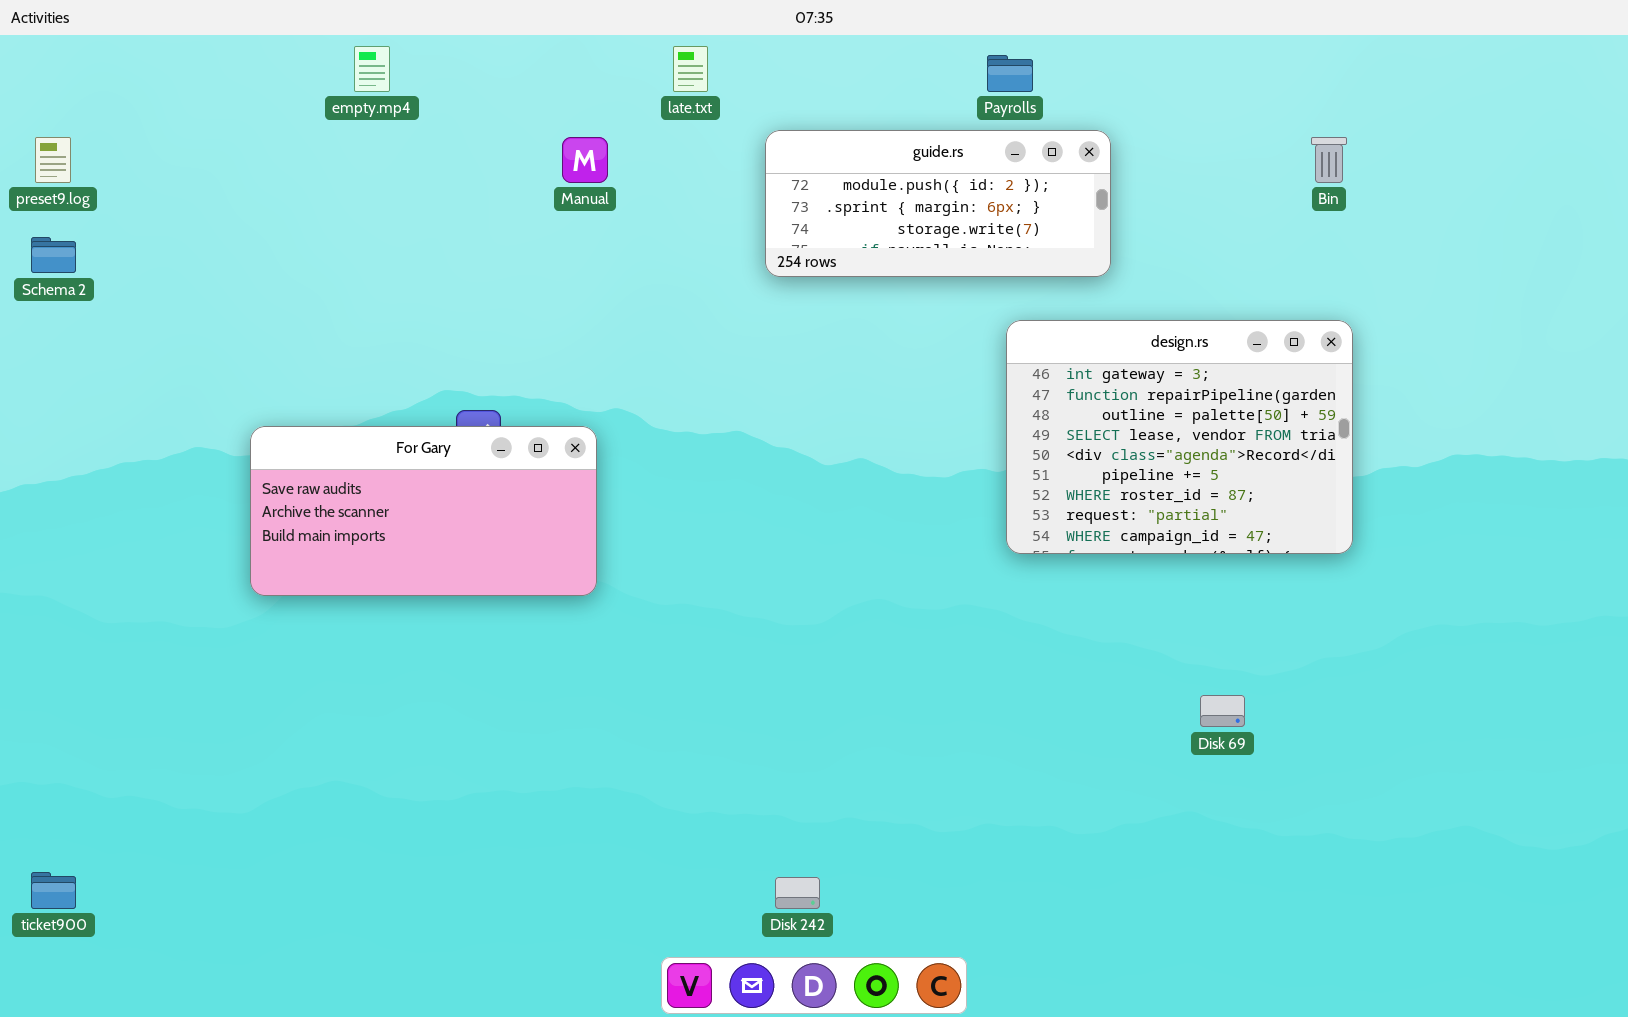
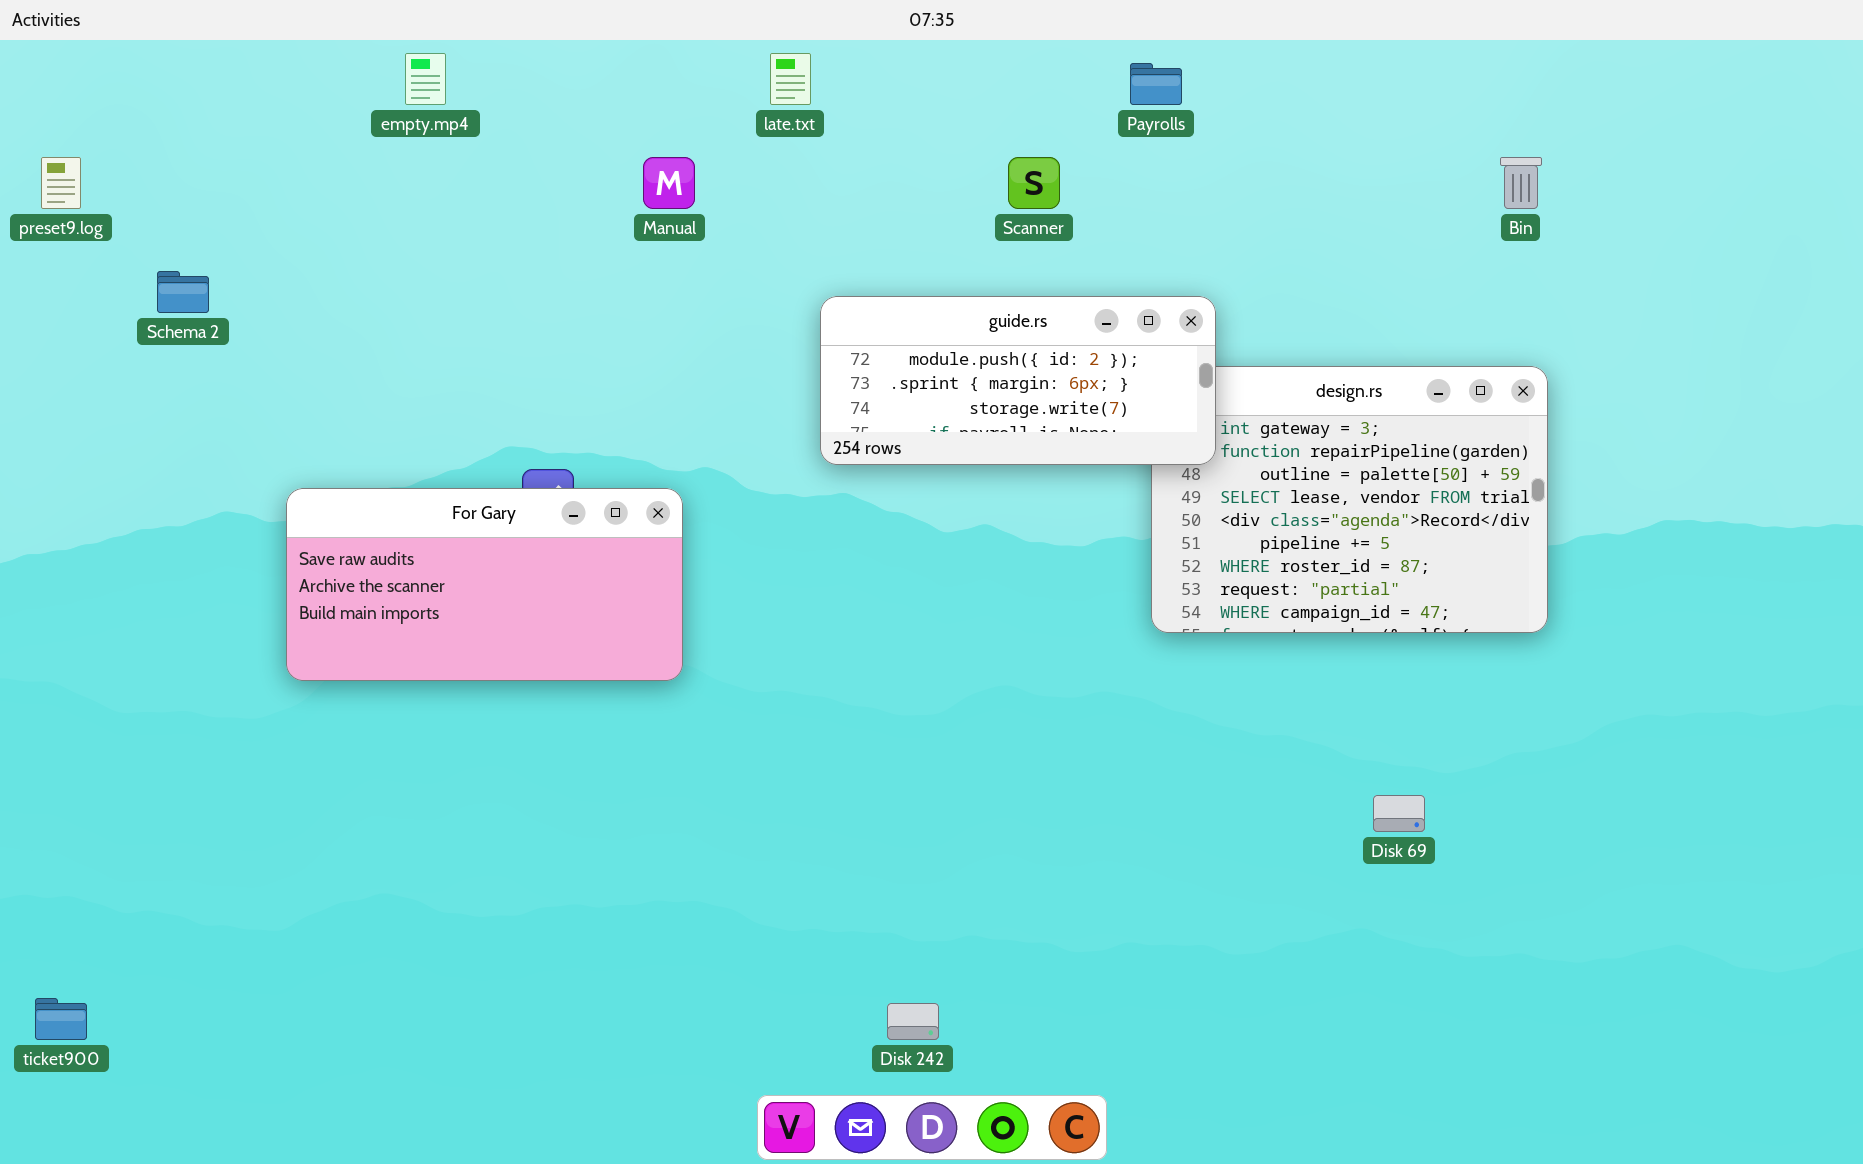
guide.rs: [765,130,1111,277] -> [820,296,1216,465], moved
Schema 2: [31,237,76,273] -> [157,271,209,313], moved

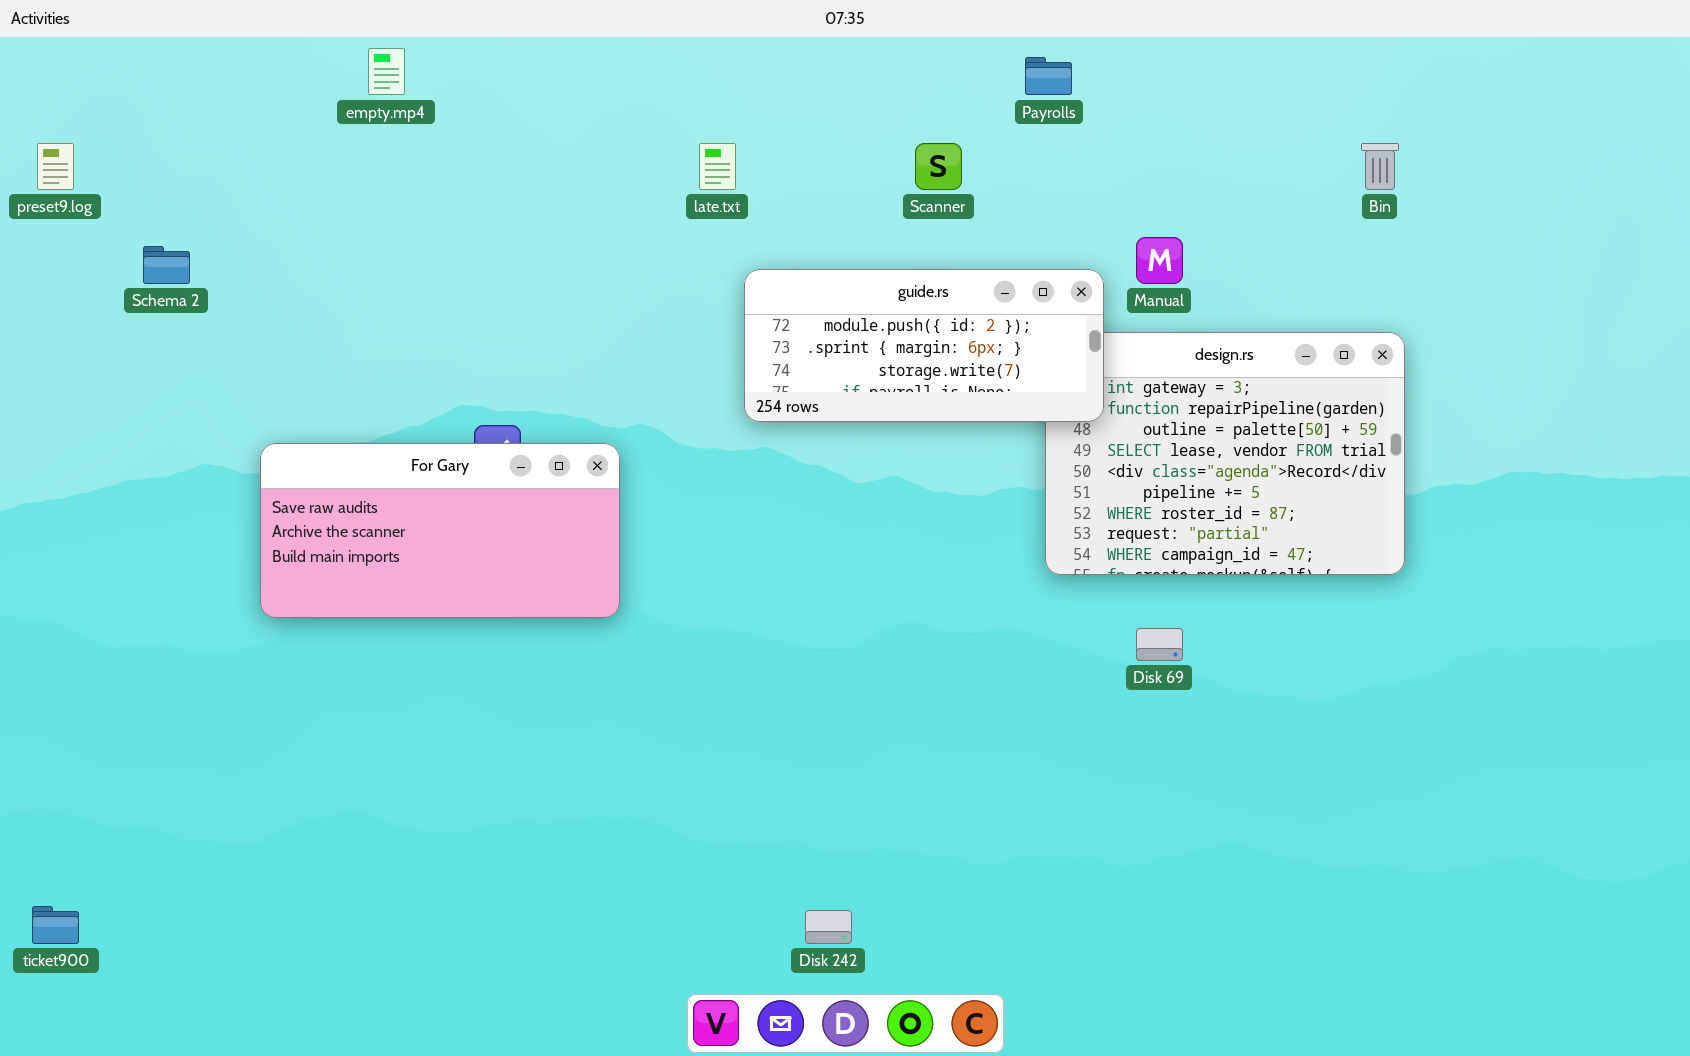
late.txt: [770,53,811,105] -> [699,143,736,190], moved
Manual: [643,157,695,209] -> [1136,237,1183,284], moved
Disk 69: [1373,795,1425,832] -> [1136,628,1183,661], moved

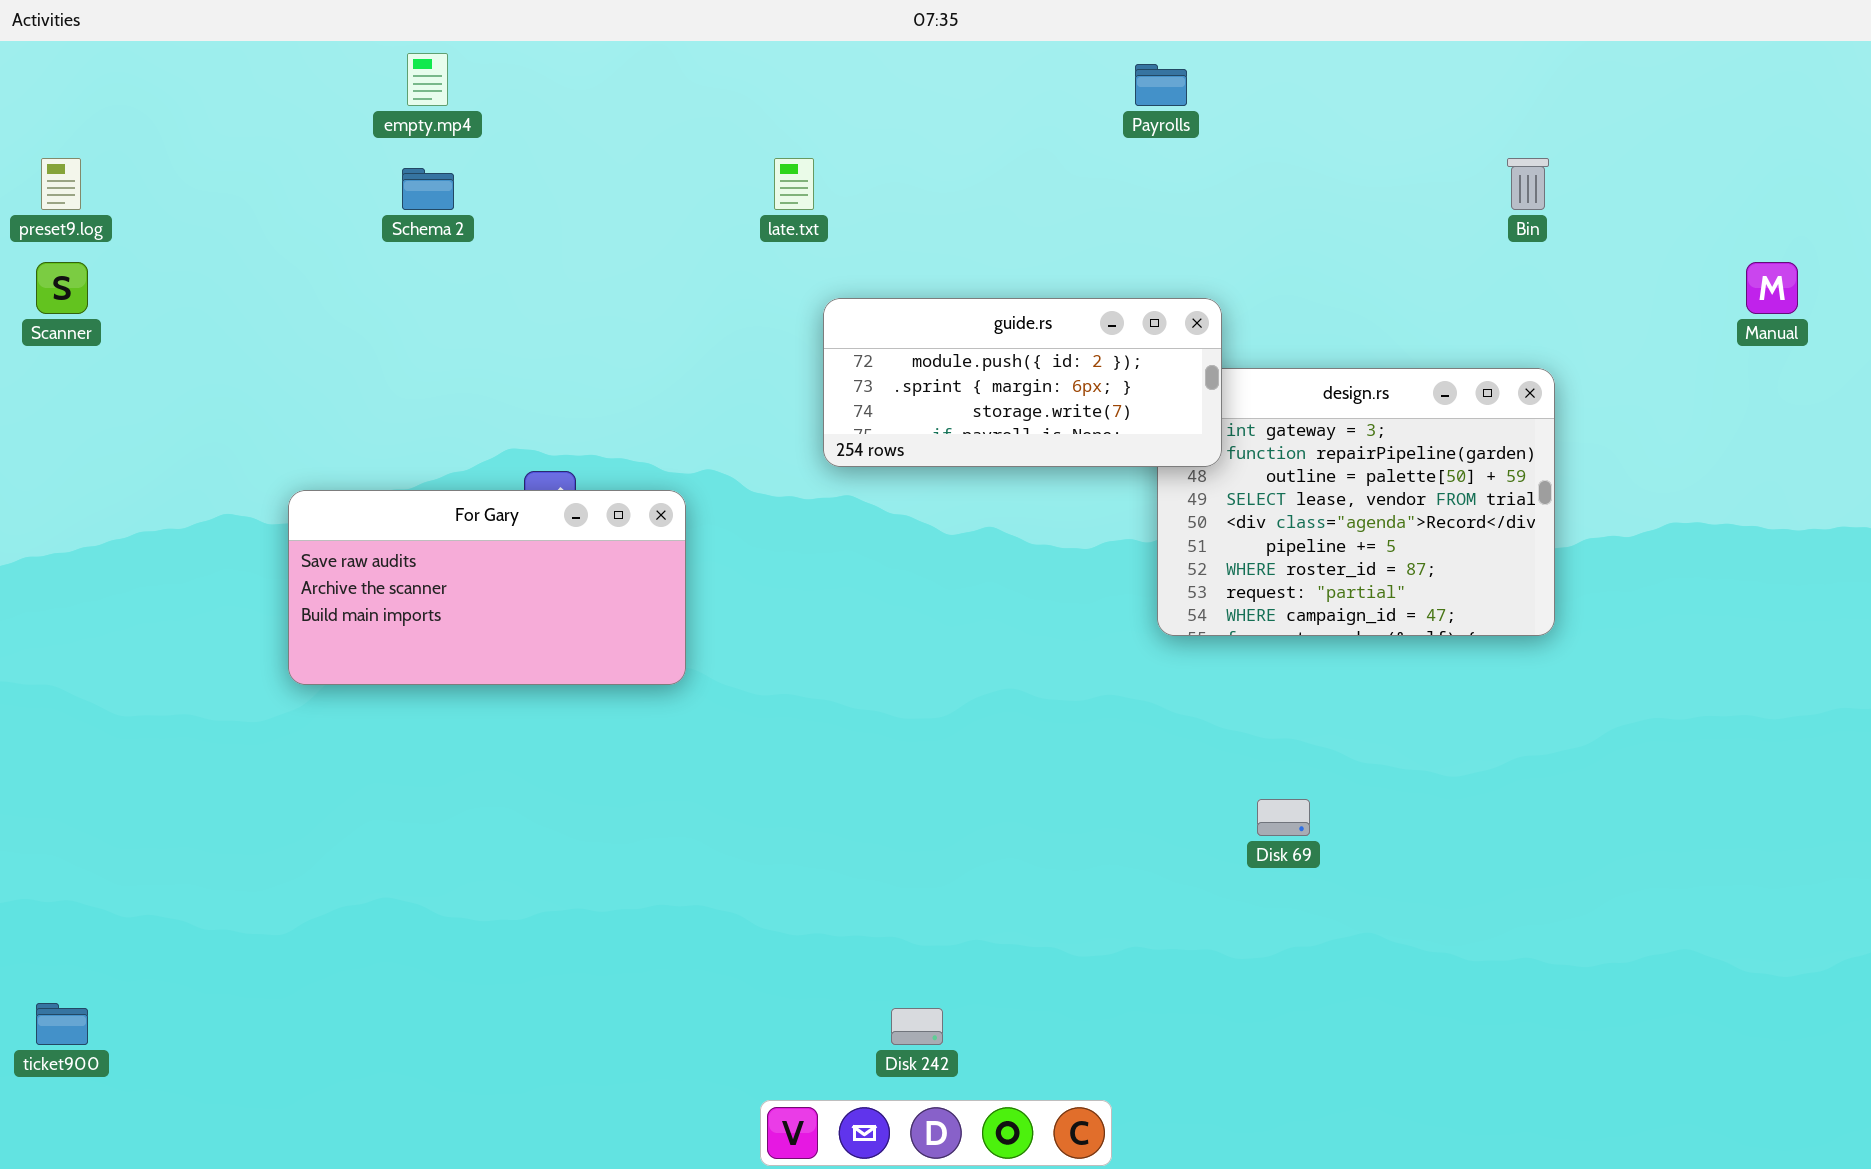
Scanner: [915,143,962,190] -> [36,262,88,314], moved
Manual: [1136,237,1183,284] -> [1746,262,1798,314], moved
Schema 2: [143,246,190,284] -> [402,168,454,210], moved
Disk 69: [1136,628,1183,661] -> [1257,799,1310,836], moved

